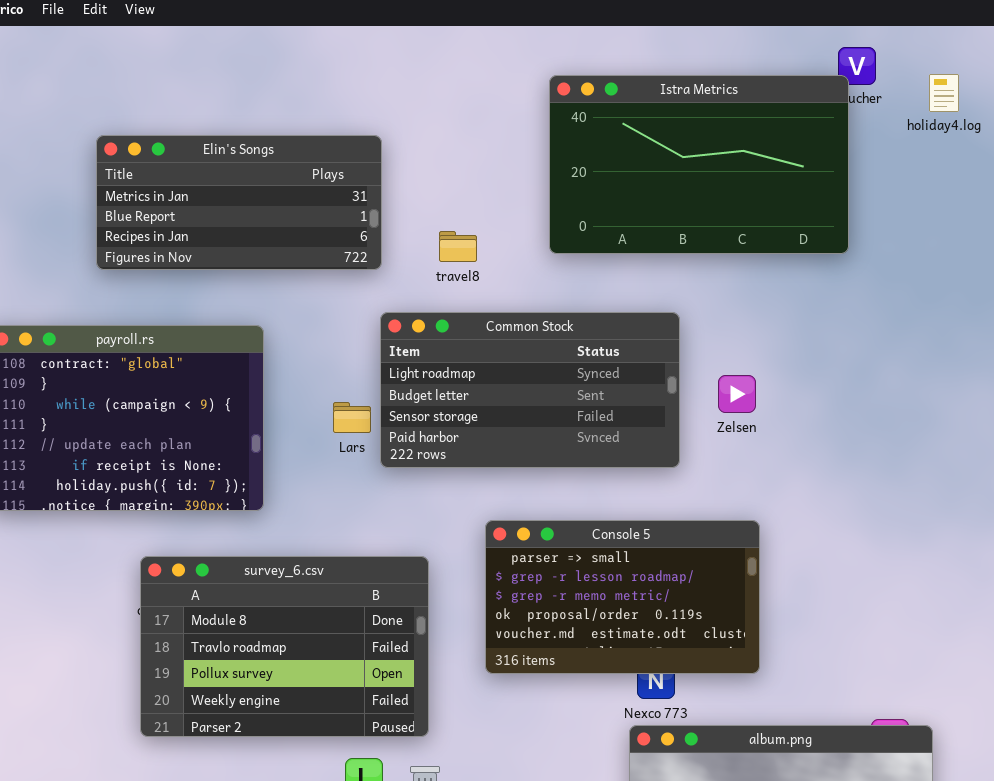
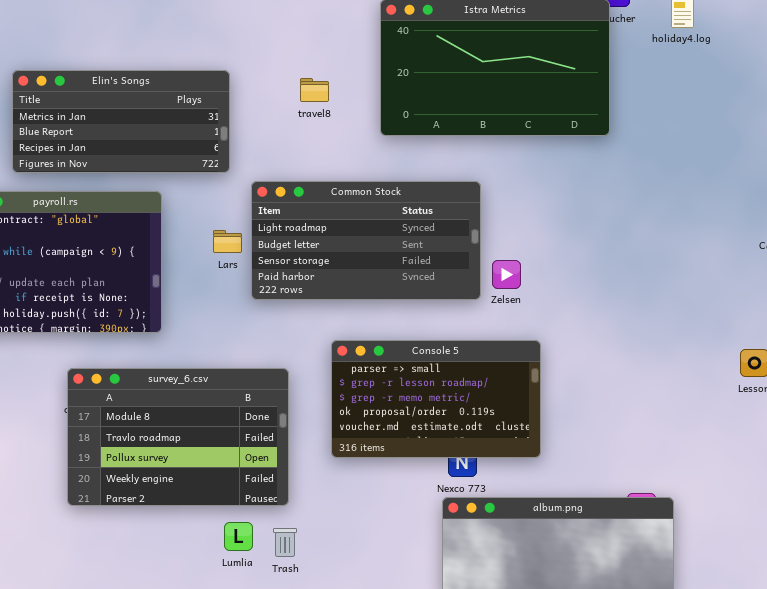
Elin's Songs: [96,135,382,270] -> [12,70,230,173], moved
travel8: [439,231,477,262] -> [300,78,329,102], moved
Zelsen: [718,375,756,413] -> [492,260,521,289], moved
Lars: [333,402,371,433] -> [213,230,242,253], moved

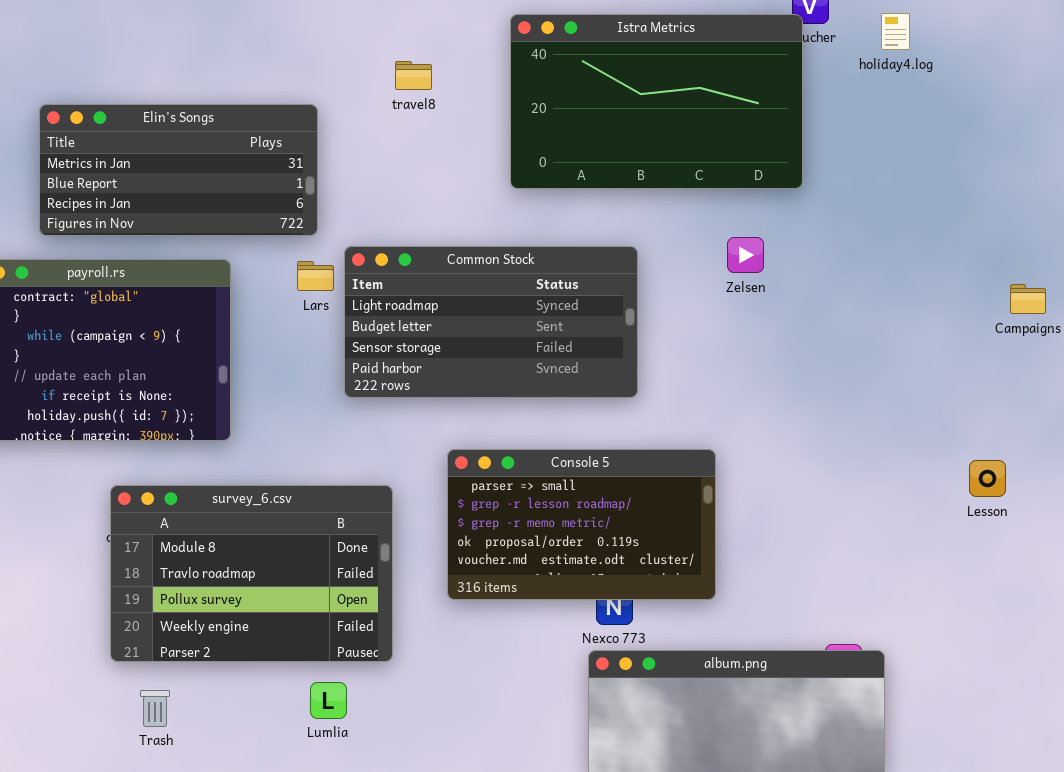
travel8: [300,78,329,102] -> [395,61,432,90], moved
Lars: [213,230,242,253] -> [297,261,334,291], moved
Zelsen: [492,260,521,289] -> [727,237,764,273], moved
Trash: [273,528,297,557] -> [140,690,170,727], moved

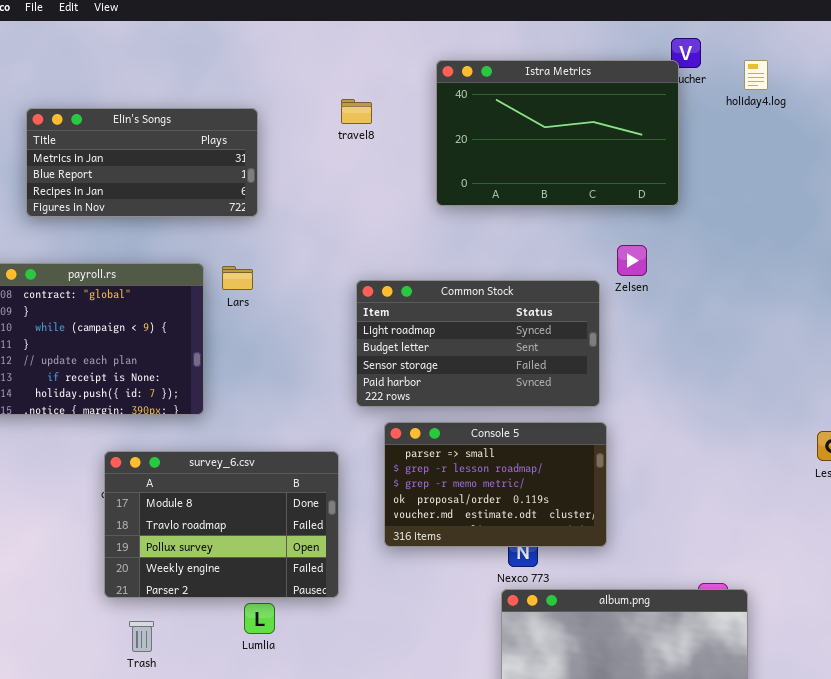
Elin's Songs: [39,104,318,236] -> [26,108,258,217], moved
Common Stock: [344,246,638,398] -> [356,280,600,407], moved
Lars: [297,261,334,291] -> [222,266,253,290], moved
Lumlia: [310,682,347,719] -> [244,603,275,634], moved

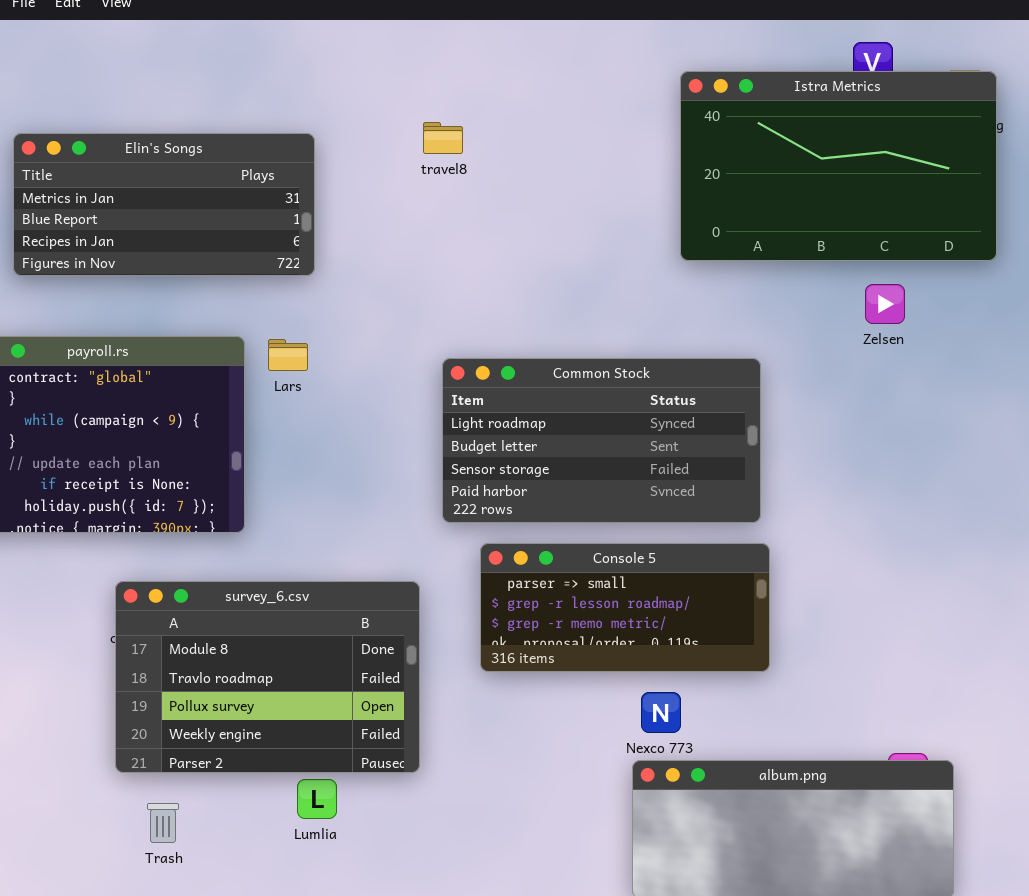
Istra Metrics: [436,60,679,206] -> [680,71,997,261], moved
Zelsen: [617,245,647,276] -> [865,284,905,324], moved
Console 5: [384,422,607,547] -> [480,543,770,672], resized

